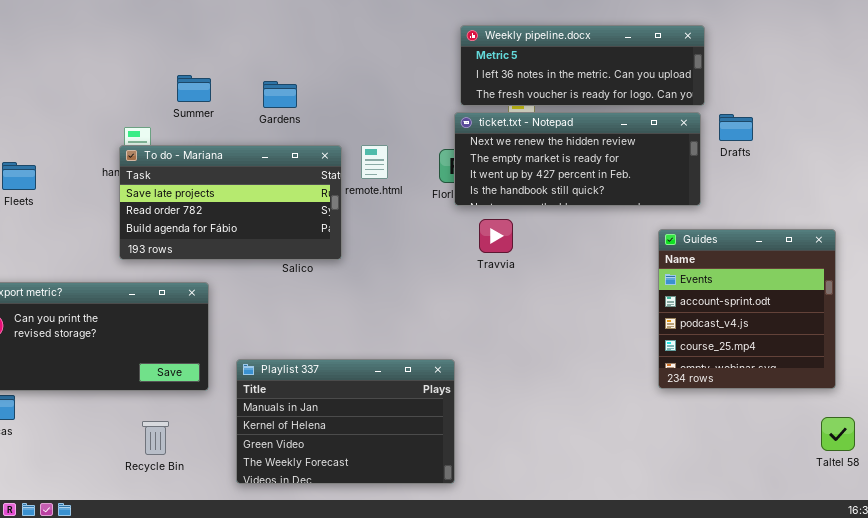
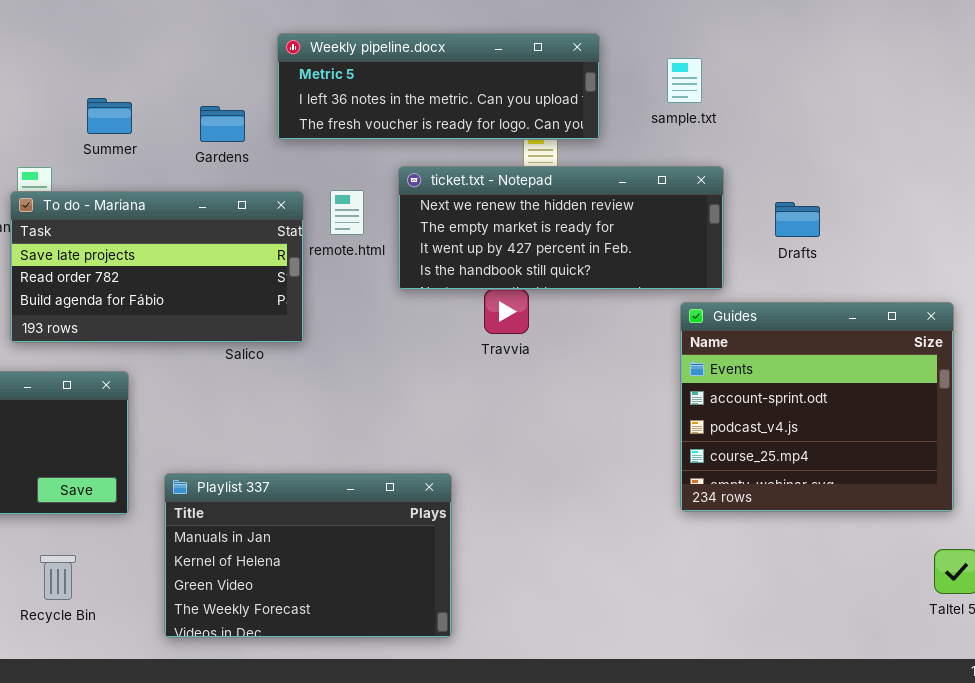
Weekly pipeline.docx: [460,25,705,106] -> [277,33,600,140], moved
ticket.txt - Notepad: [454,112,701,206] -> [398,166,724,290], moved
Drafts: [719,114,753,141] -> [775,202,820,237], moved
Guides: [658,229,836,389] -> [680,302,954,512], resized

